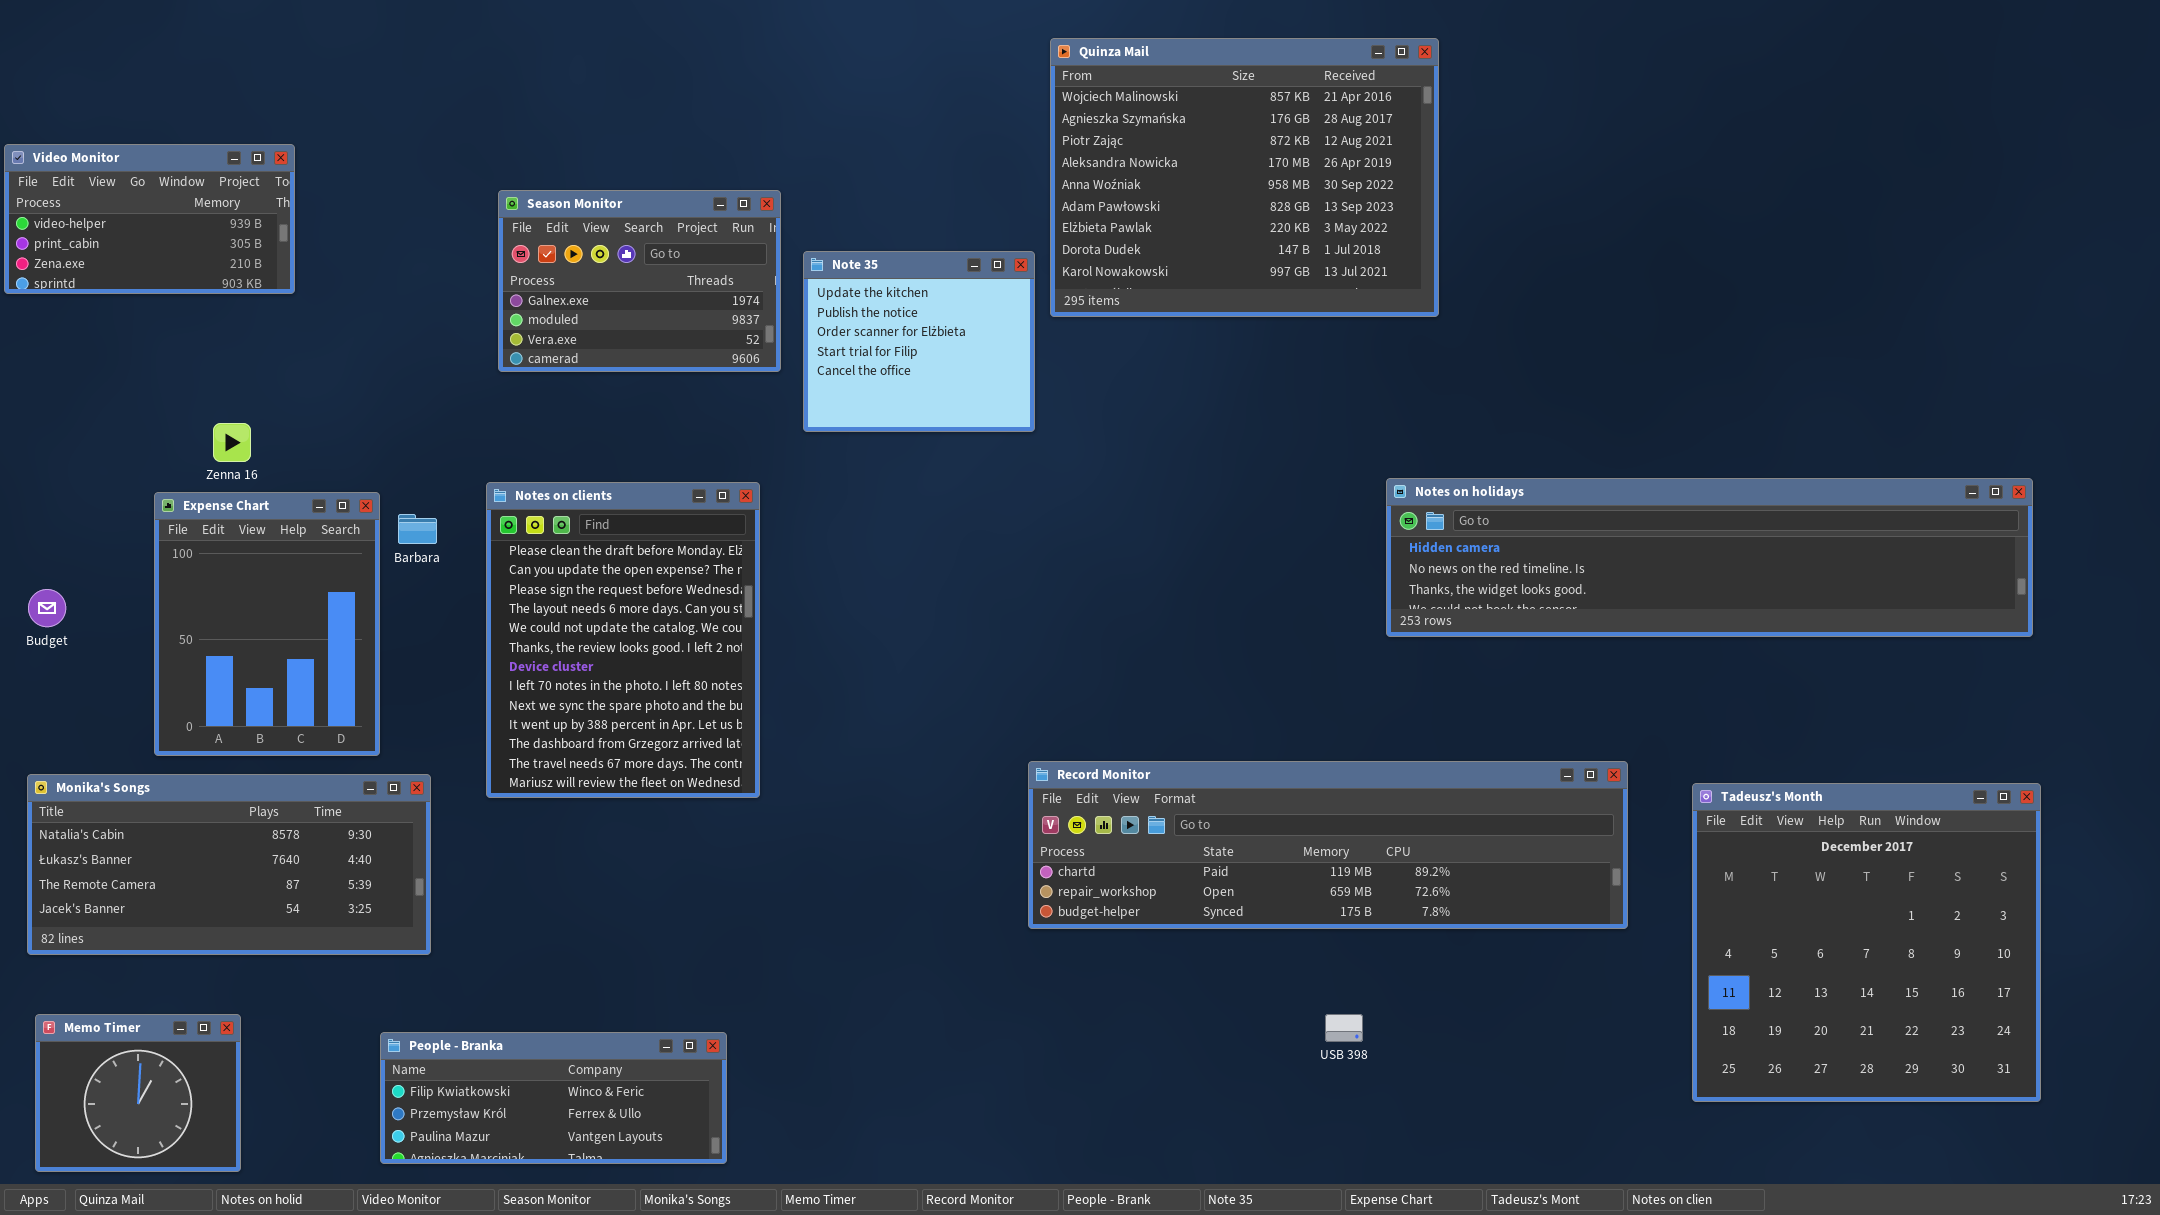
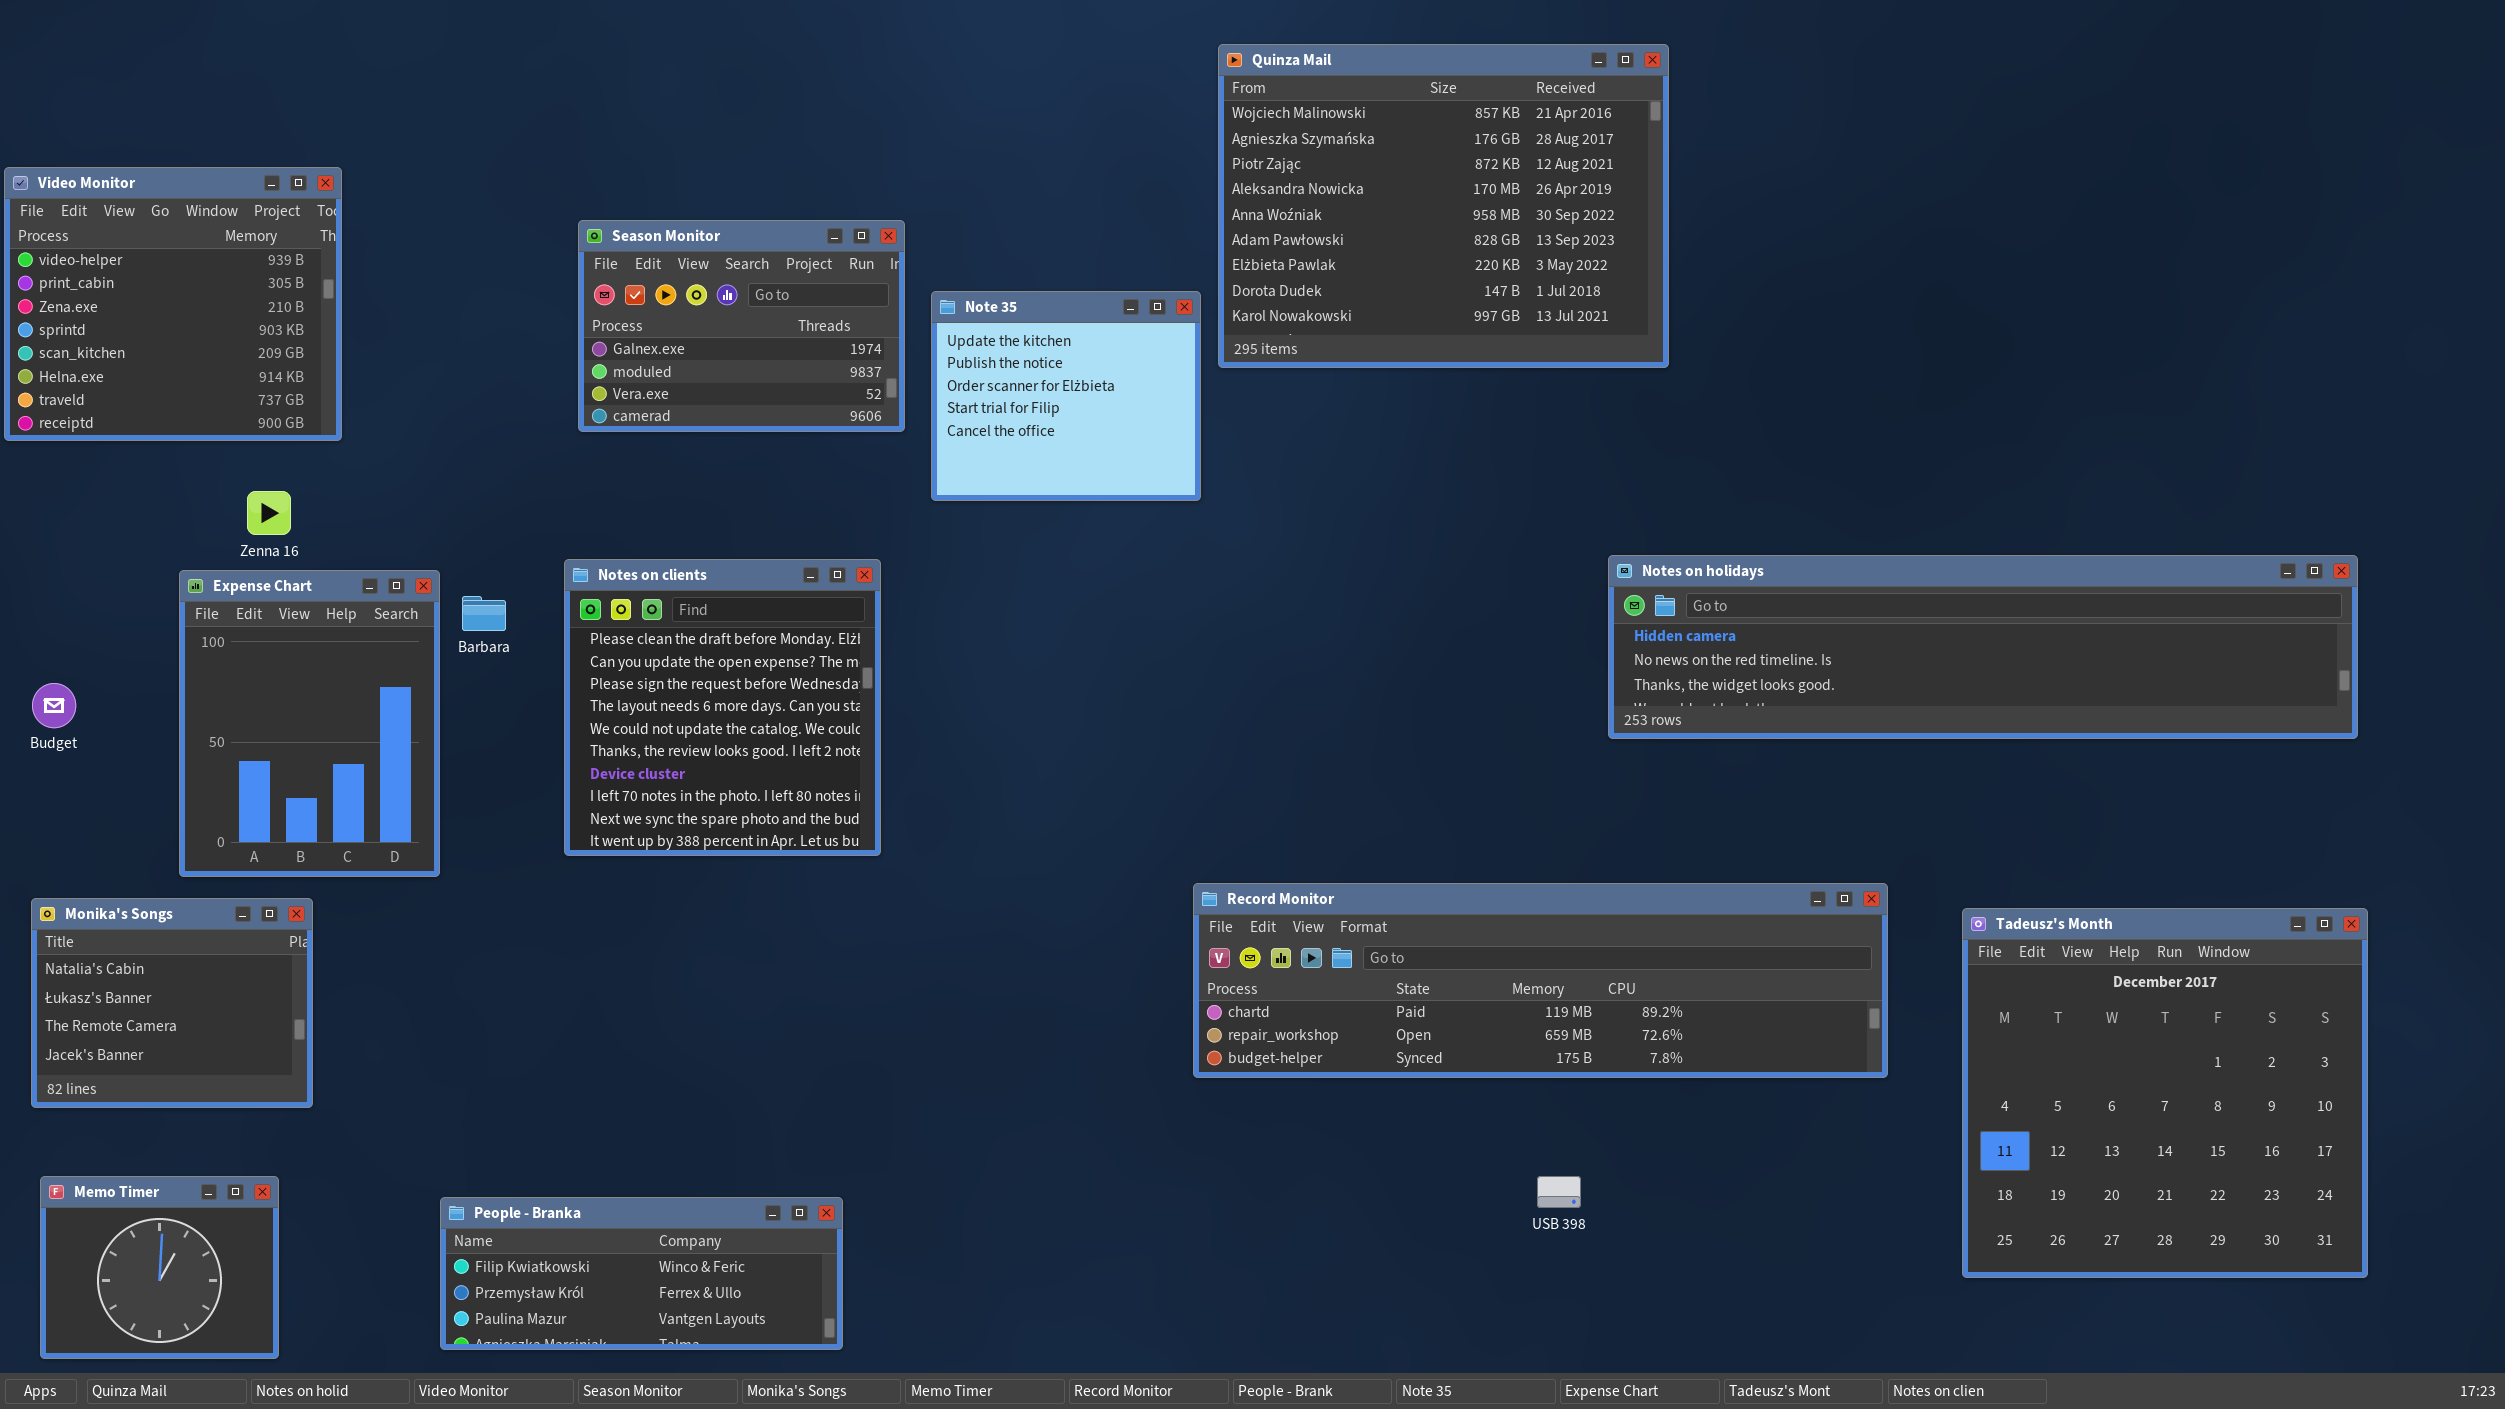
Video Monitor: [4,144,295,294] -> [4,167,342,441], resized
Notes on clients: [486,482,760,798] -> [564,559,881,856], resized
Monika's Songs: [27,774,431,955] -> [31,898,313,1108], resized

